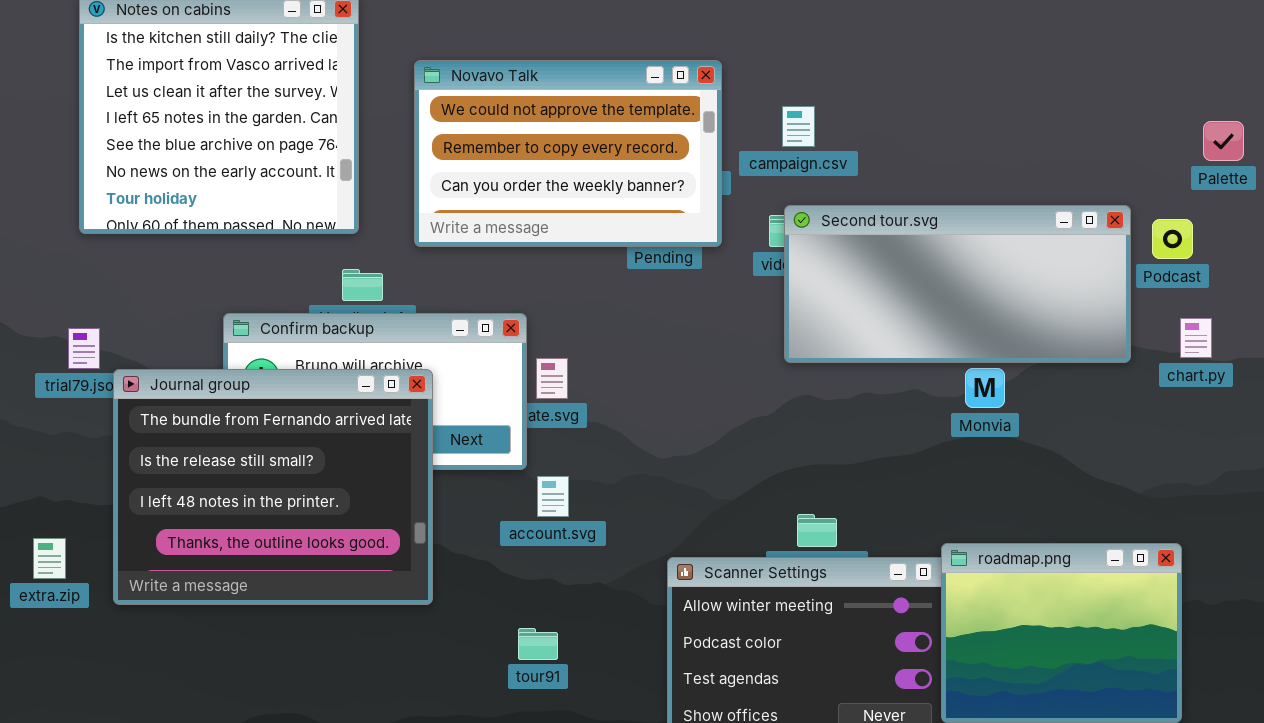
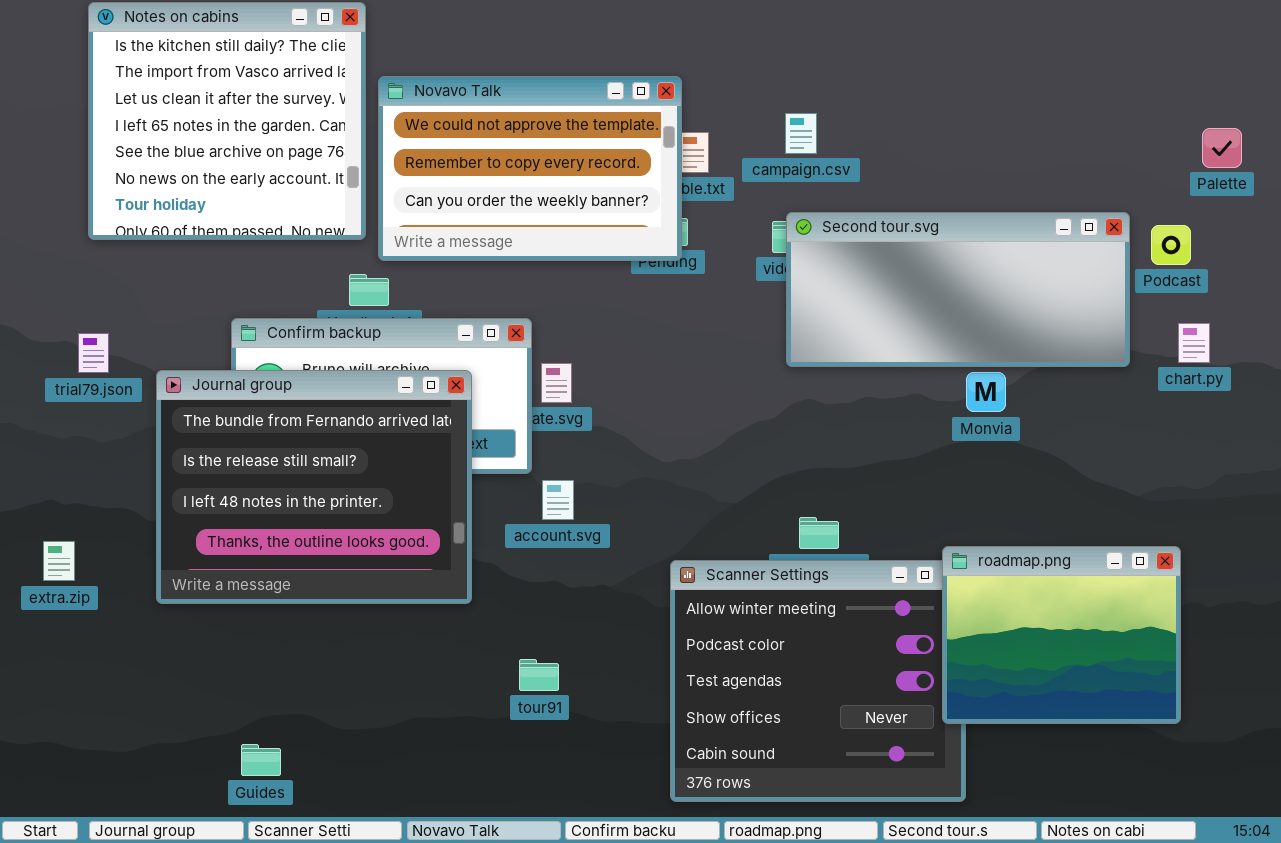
Novavo Talk: [414,60,722,247] -> [378,76,682,261], moved
Journal group: [113,369,433,605] -> [156,370,472,604], moved
tour91: [518,628,558,660] -> [519,659,559,691], moved

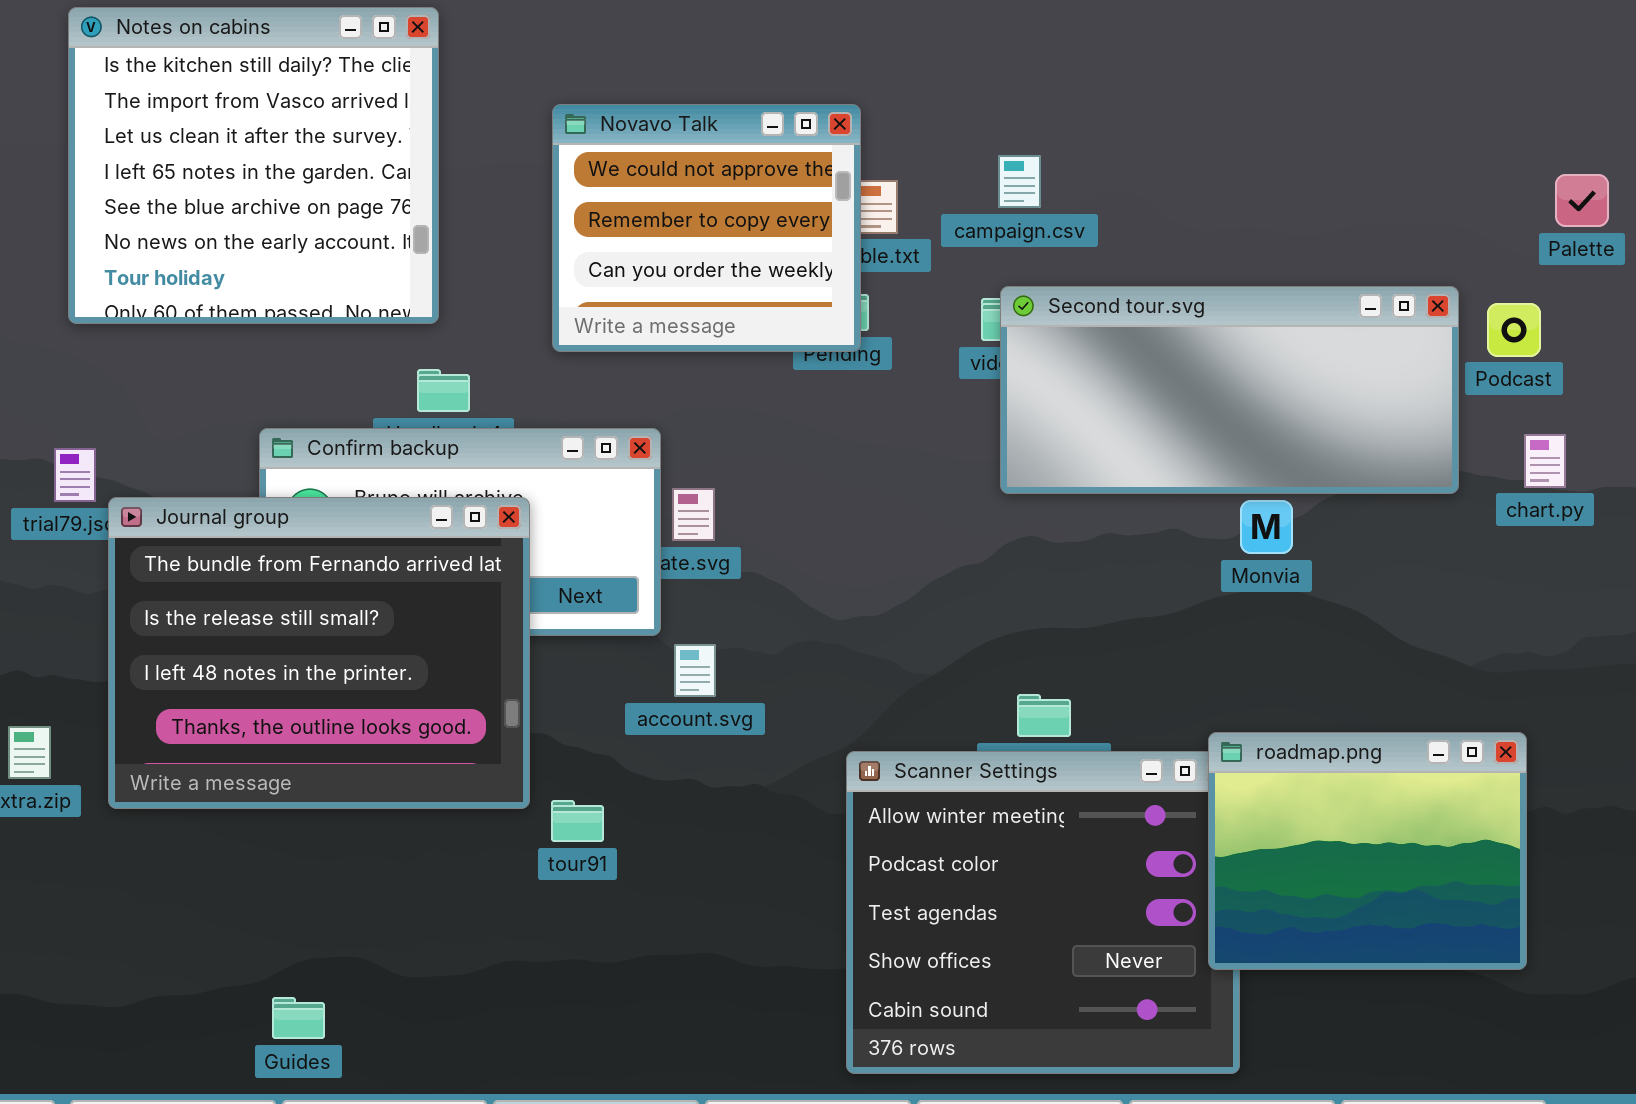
Novavo Talk: [378,76,682,261] -> [552,104,861,352], resized
Journal group: [156,370,472,604] -> [108,497,530,809], moved
tour91: [519,659,559,691] -> [551,800,604,842], moved

